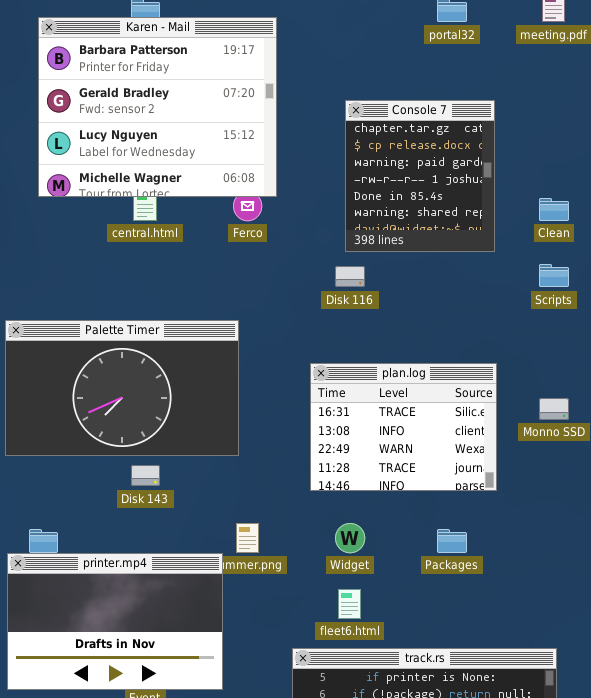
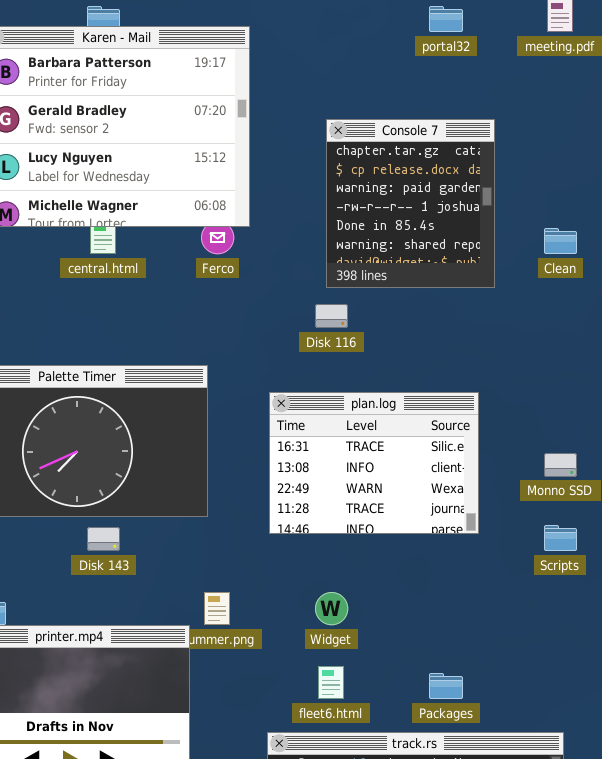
Scripts: [539,264,569,287] -> [544,525,577,551], moved
plan.log: [310,363,497,491] -> [269,392,479,534], moved
Packages: [437,529,467,553] -> [429,673,463,699], moved

